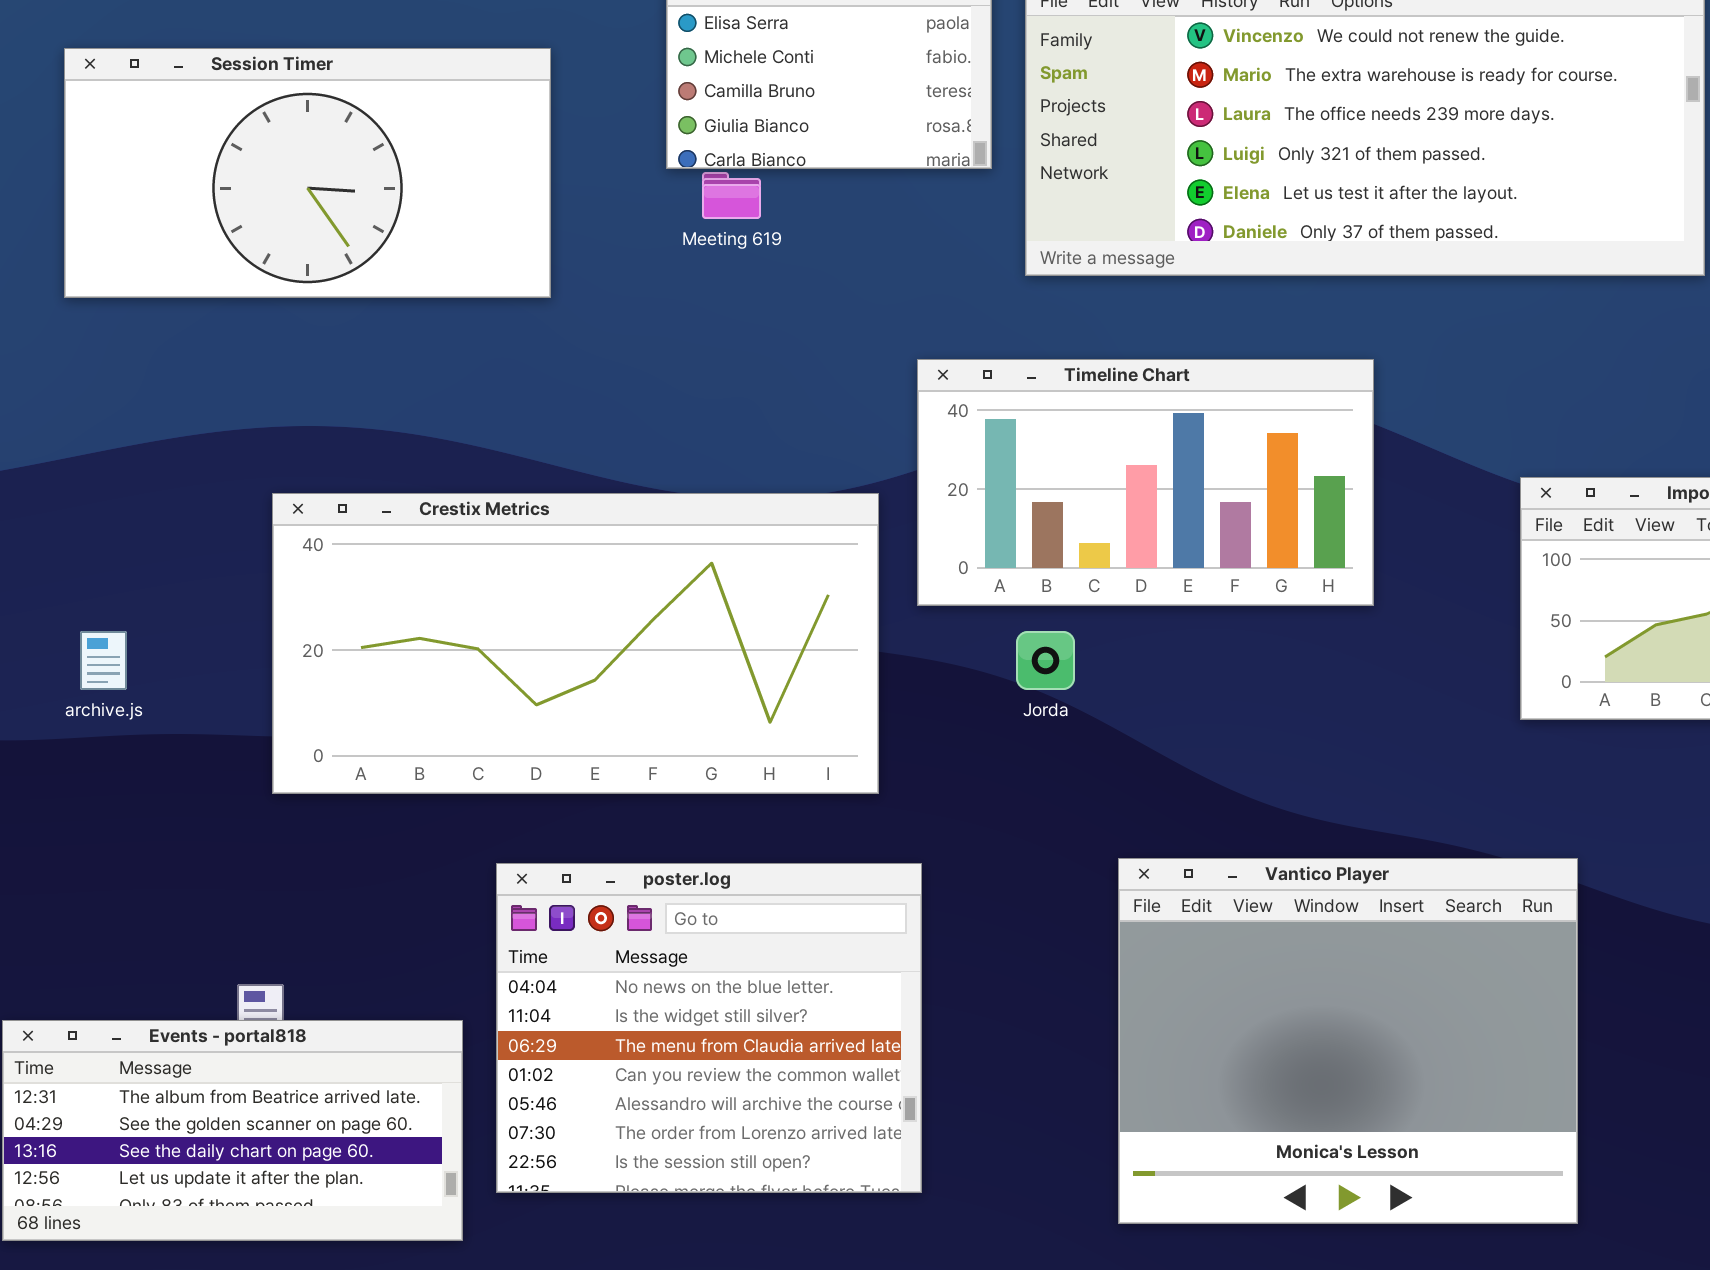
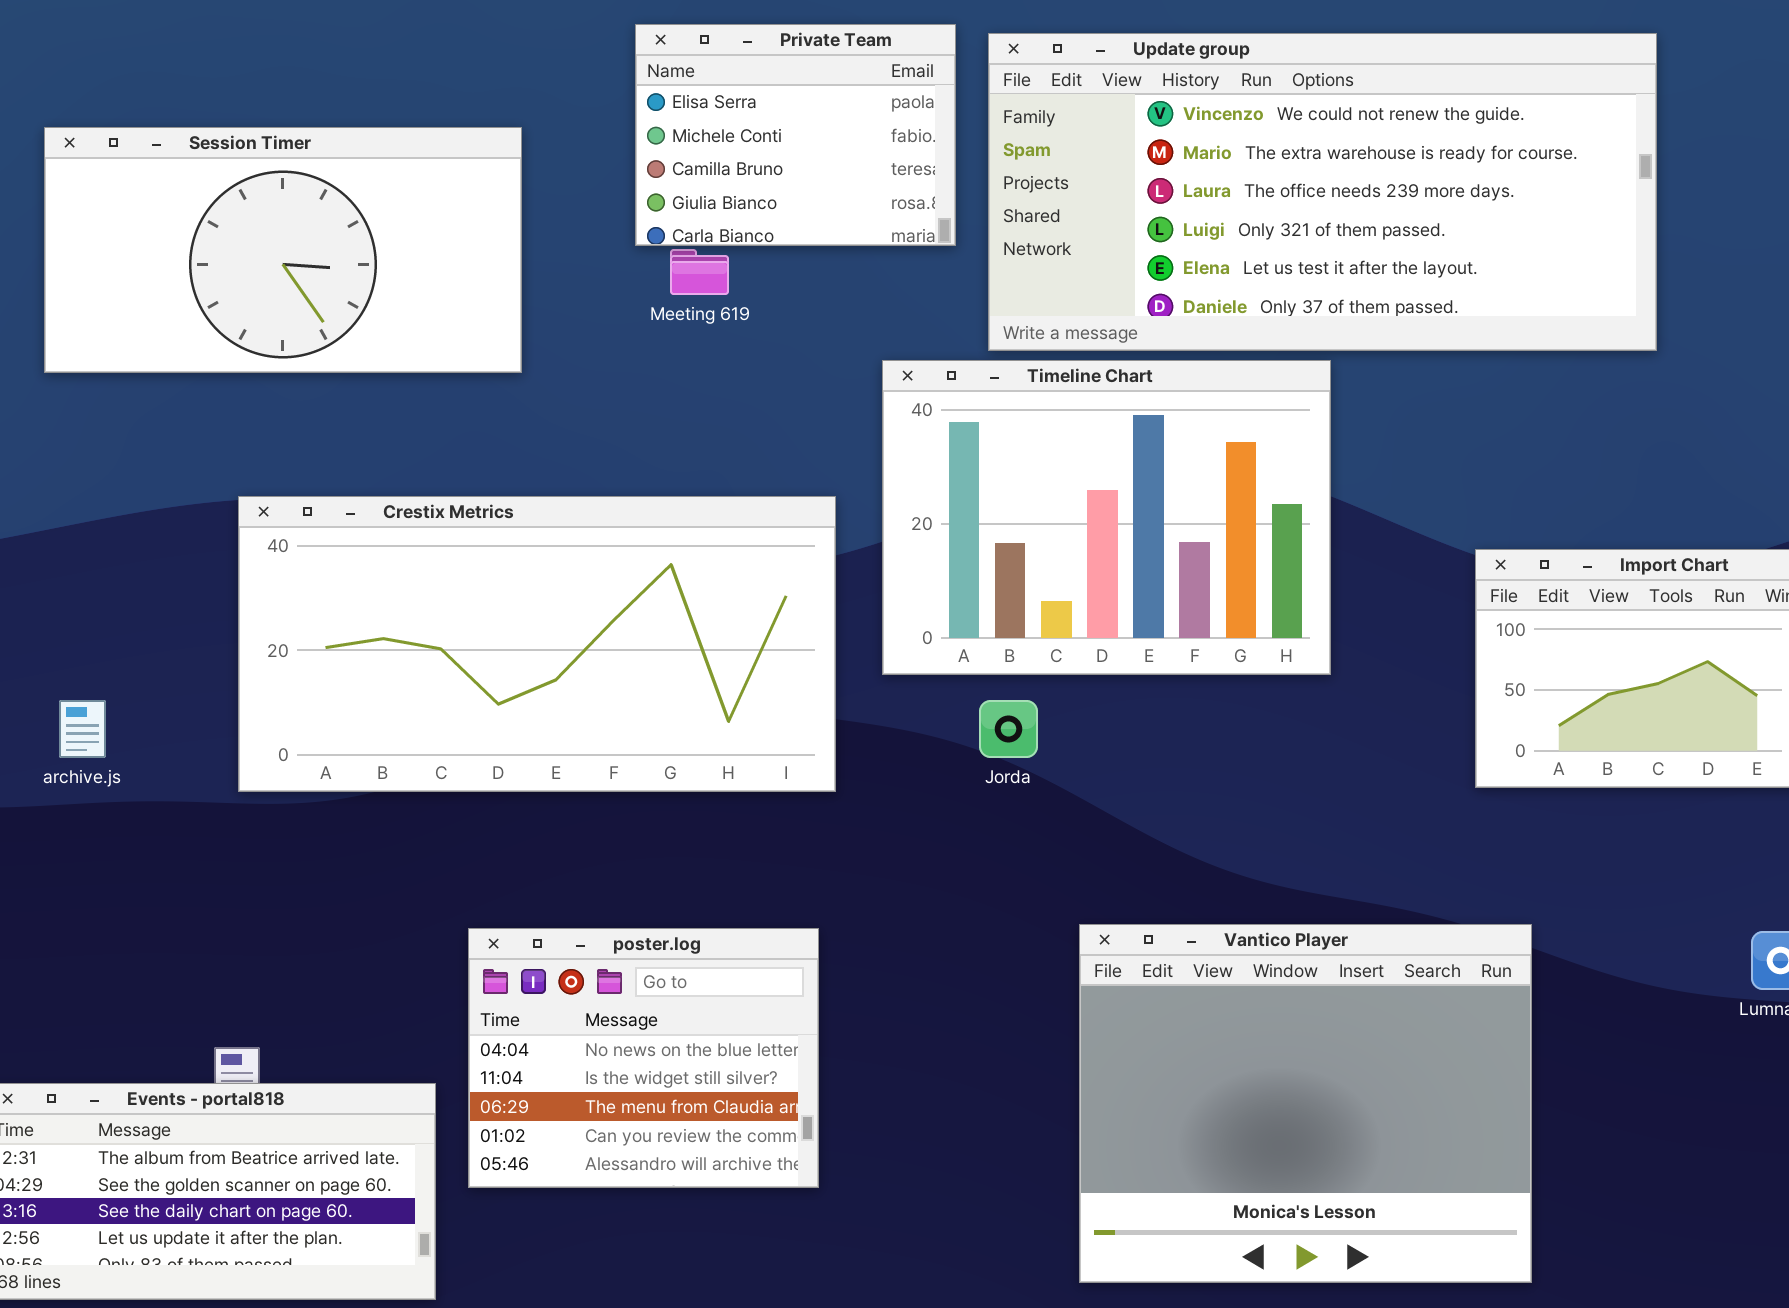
Timeline Chart: [917,359,1374,606] -> [882,360,1331,675], resized
Crestix Metrics: [272,493,879,794] -> [238,496,836,792], moved
poster.log: [496,863,922,1193] -> [468,928,819,1188], resized

